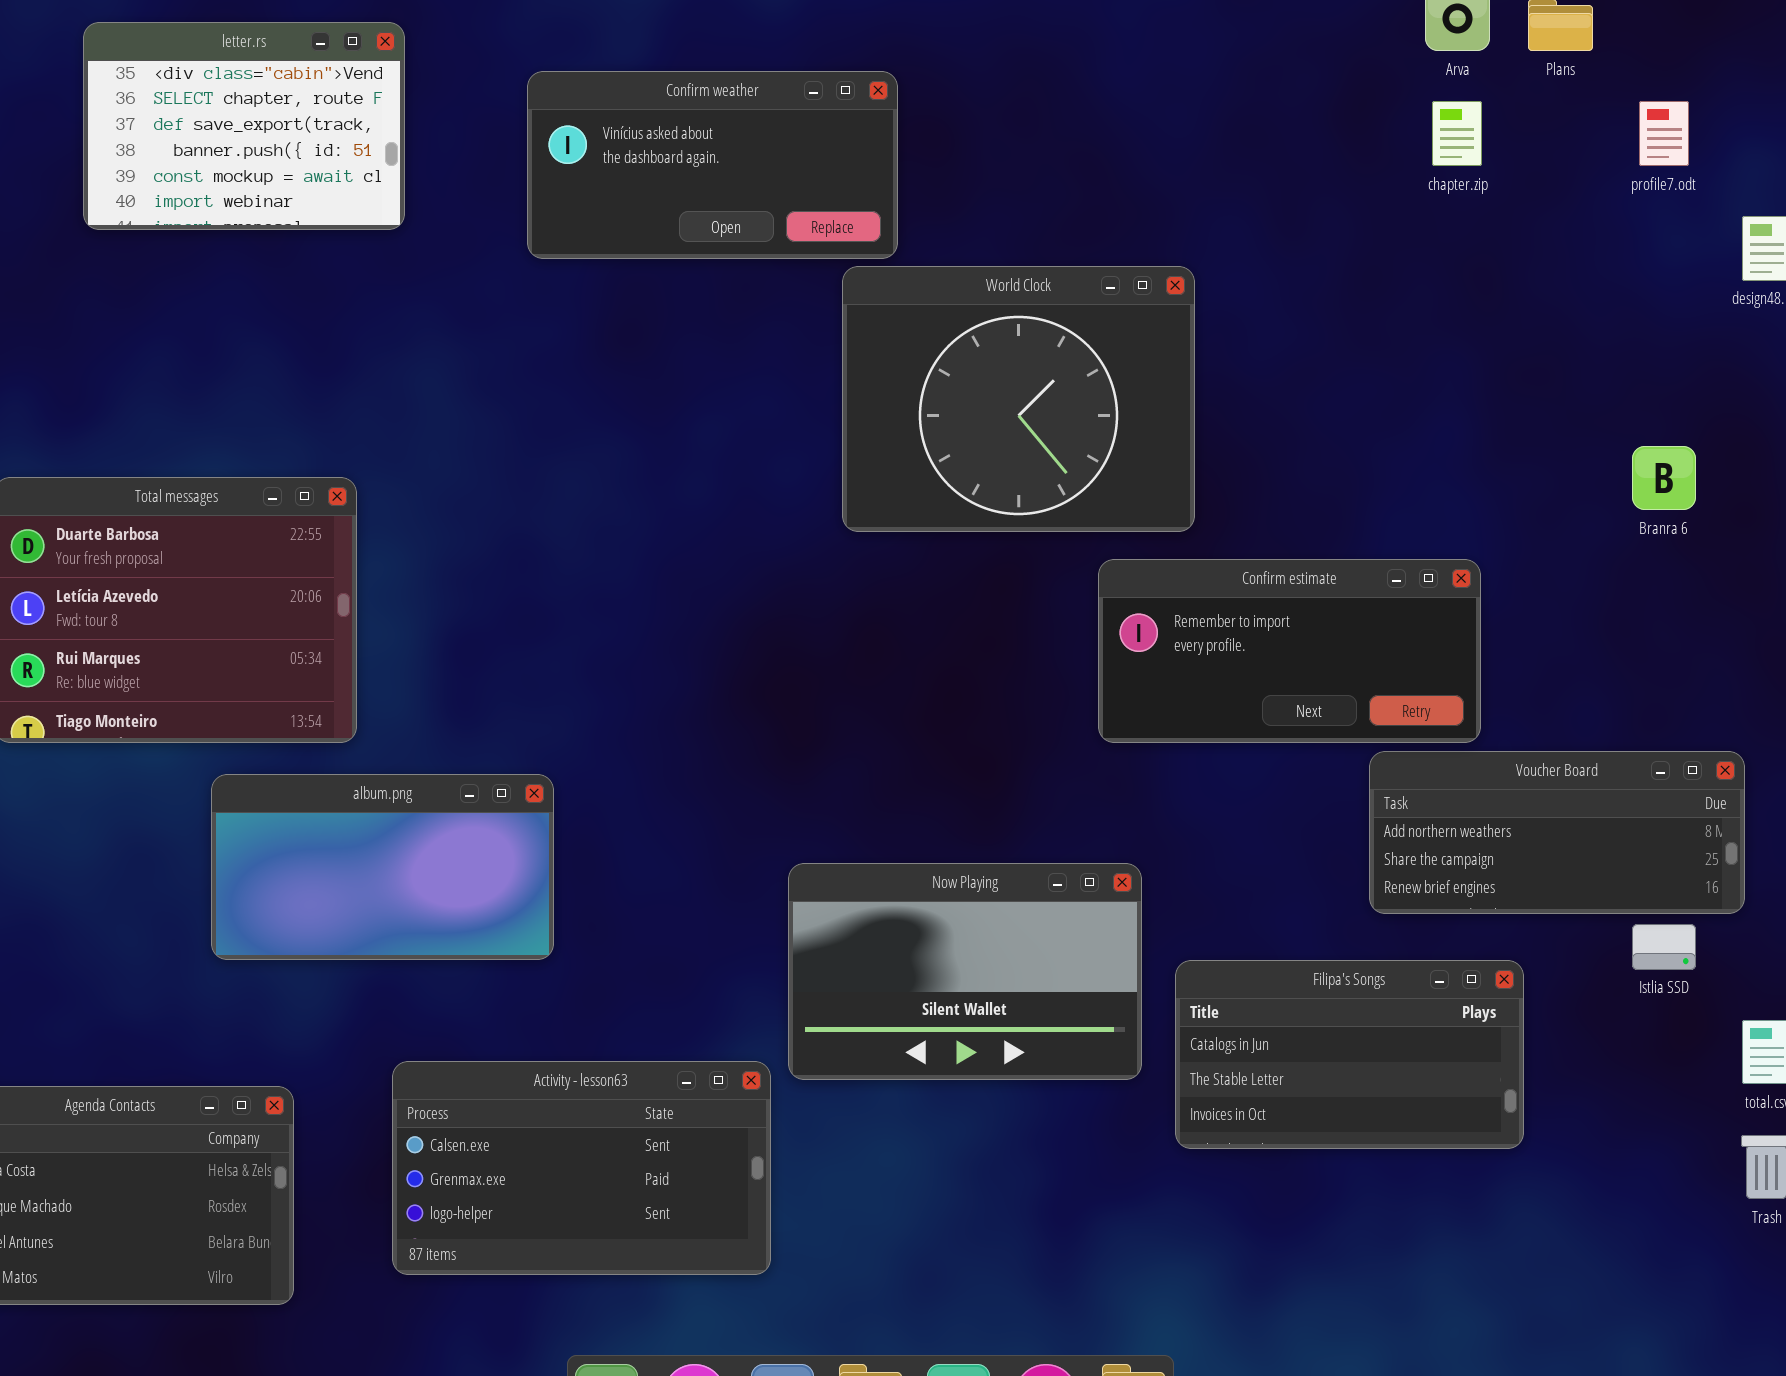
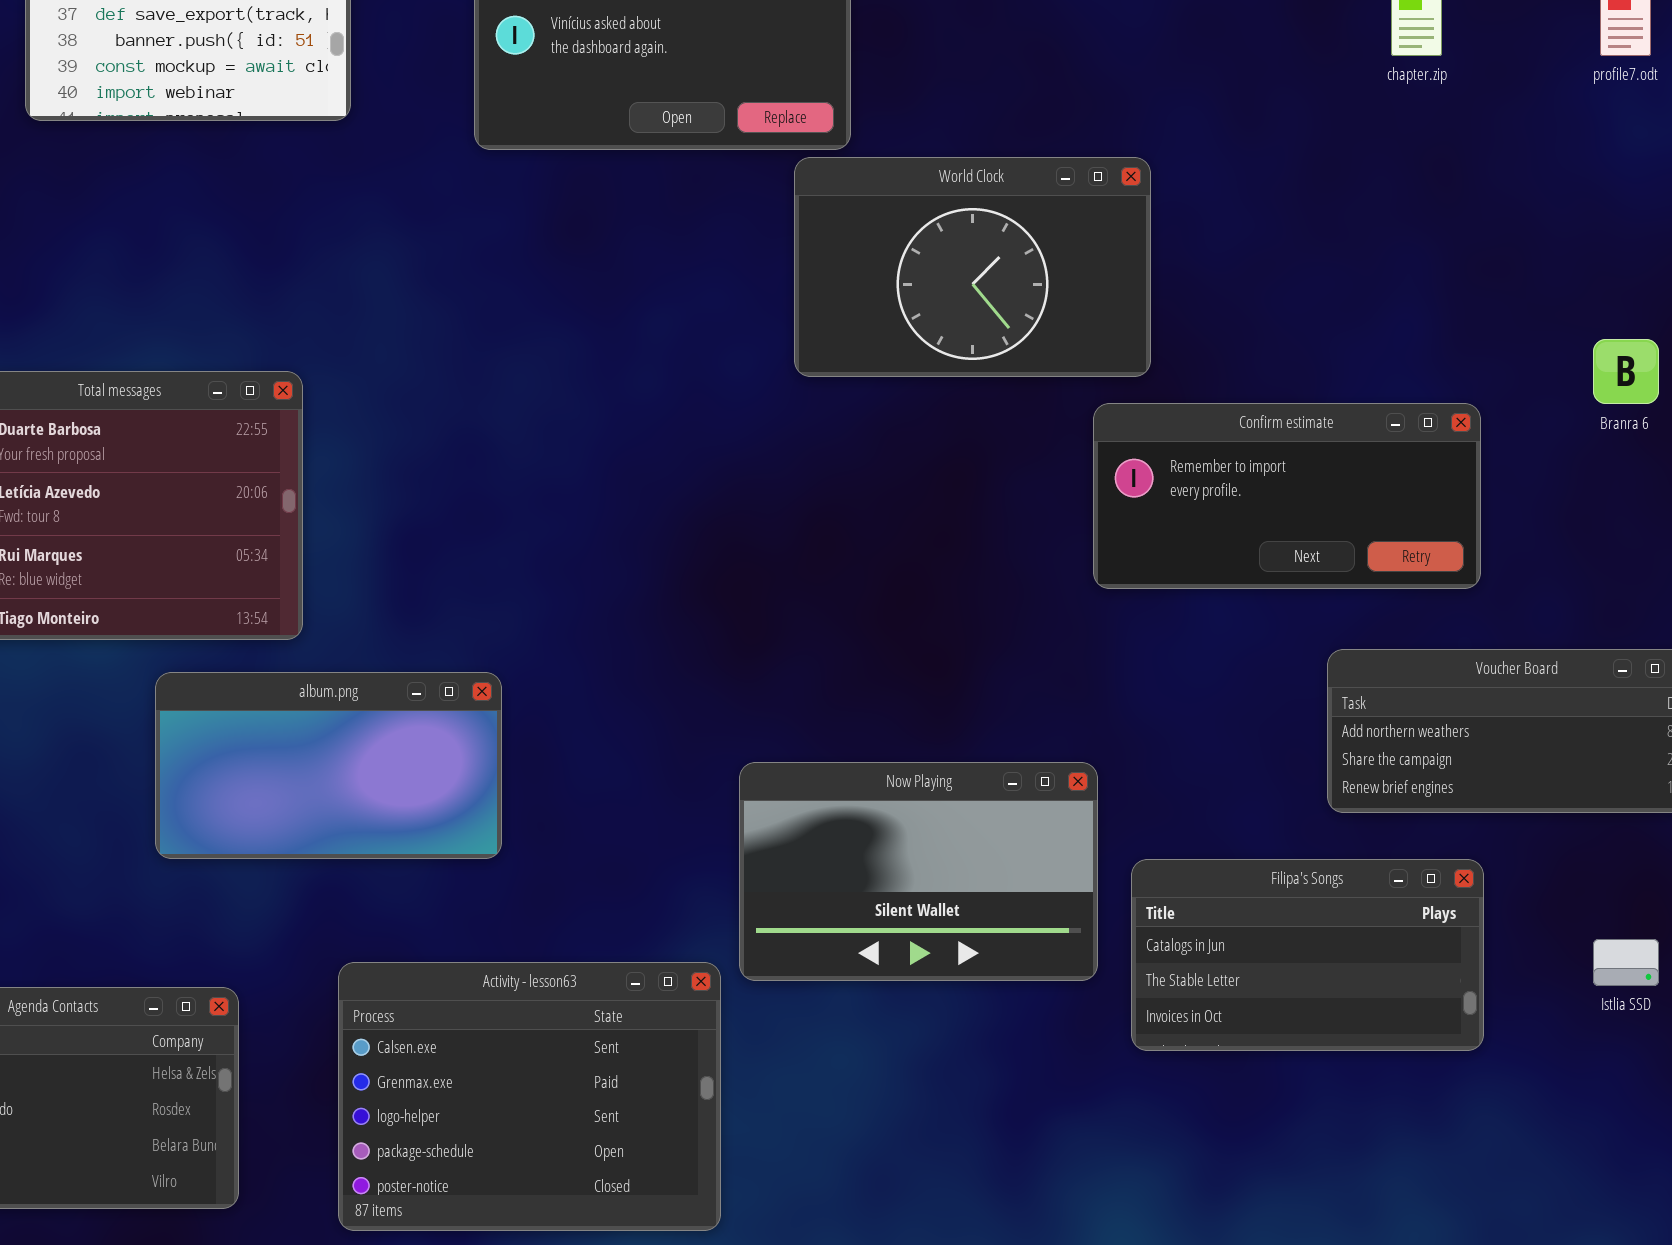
World Clock: [842,266,1195,532] -> [794,157,1151,377], resized
Confirm estimate: [1098,559,1481,743] -> [1093,403,1481,589], moved
Istlia SSD: [1632,924,1696,970] -> [1593,939,1659,986], moved
Activity - lesson63: [392,1061,771,1275] -> [338,962,721,1231], resized

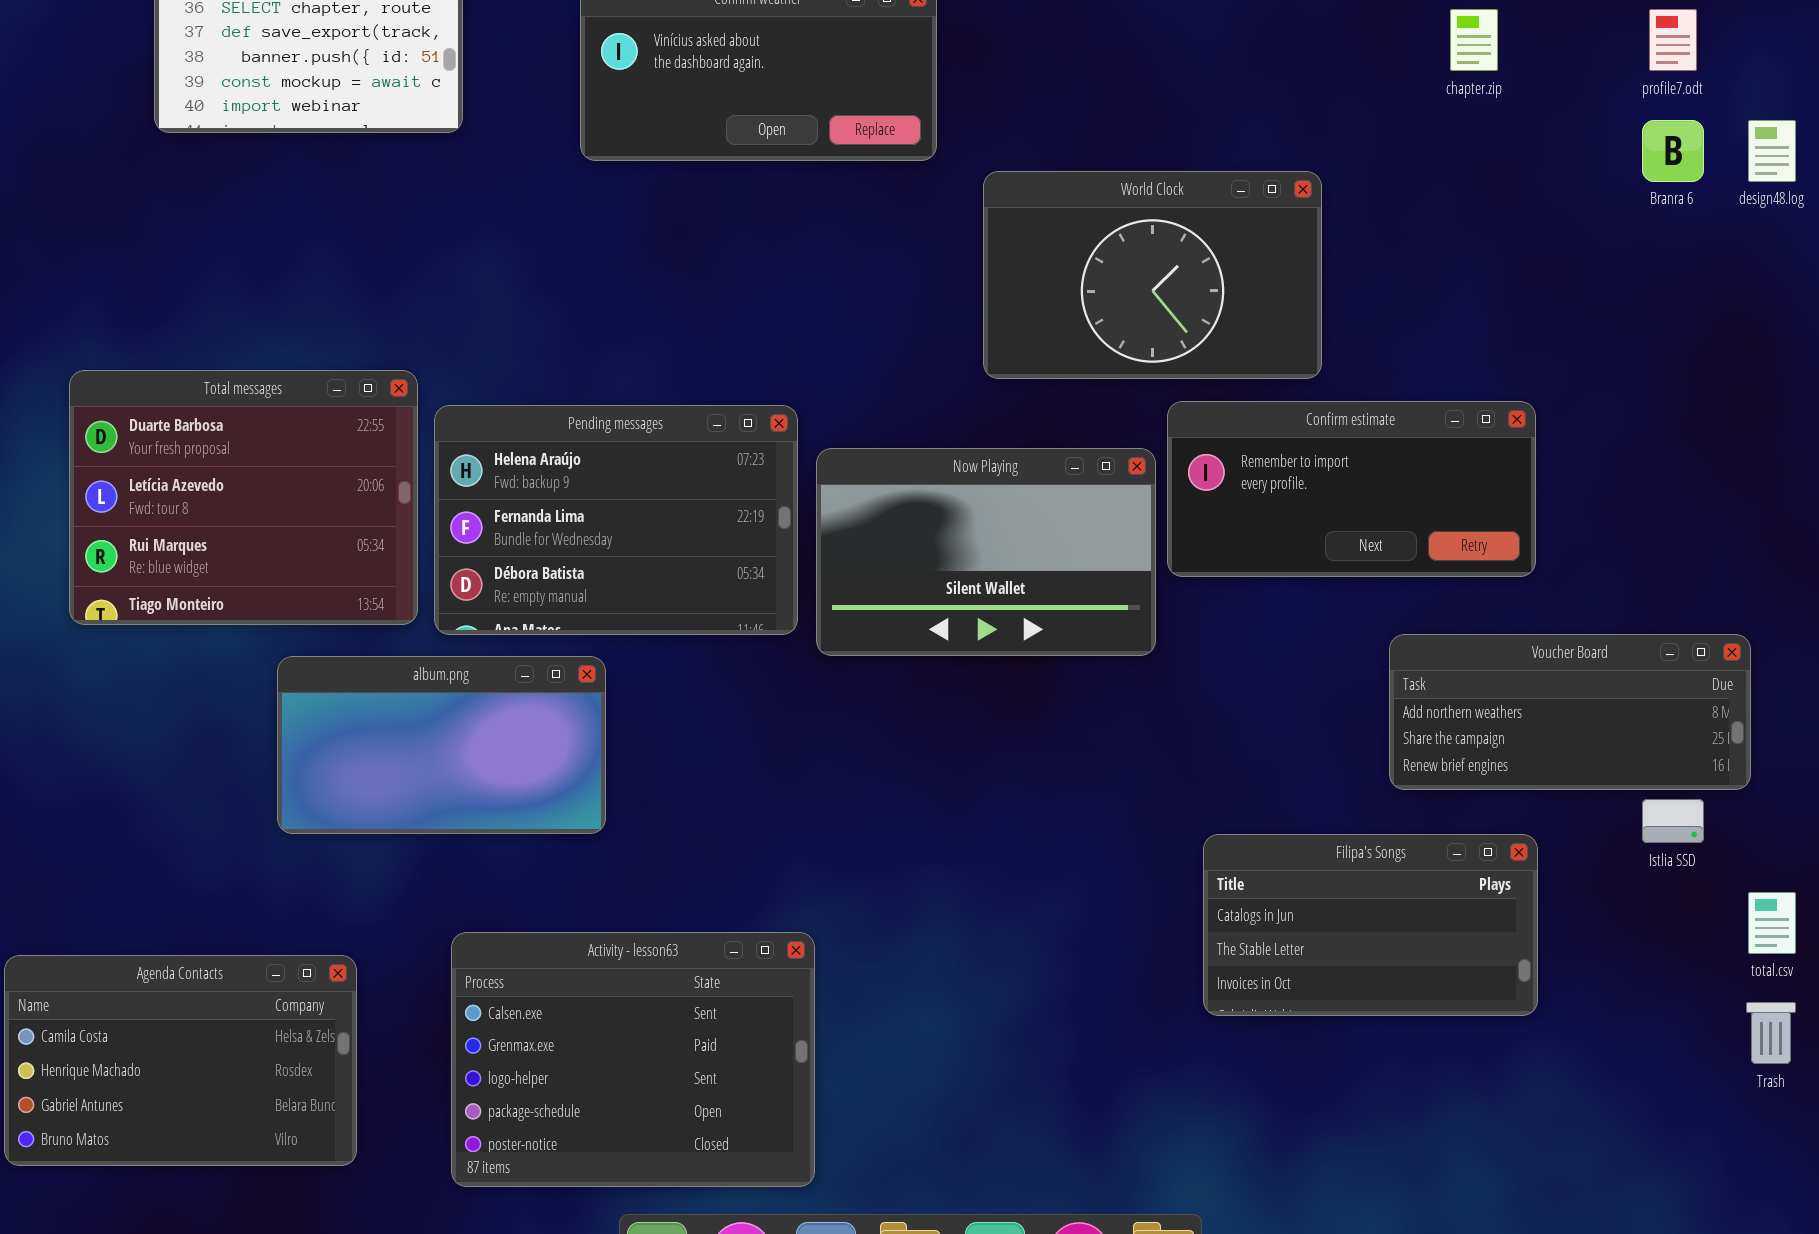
World Clock: [794,157,1151,377] -> [983,171,1322,379], moved
Branra 6: [1593,339,1659,404] -> [1642,120,1704,182], moved
Pending messages: none -> [434,405,798,635], opened
Now Playing: [739,762,1098,981] -> [816,448,1156,656], moved
Istlia SSD: [1593,939,1659,986] -> [1642,799,1704,843], moved

